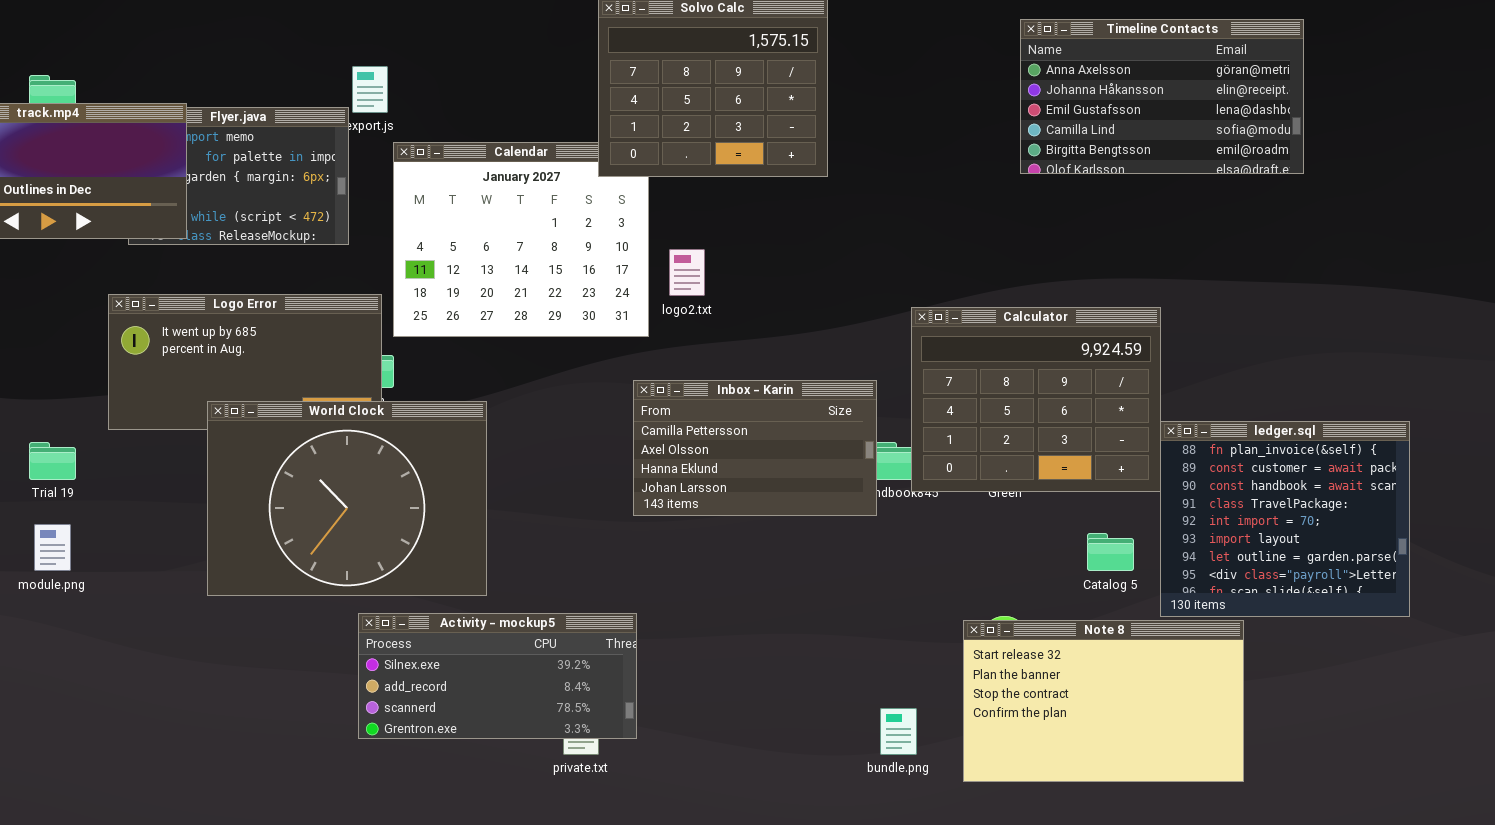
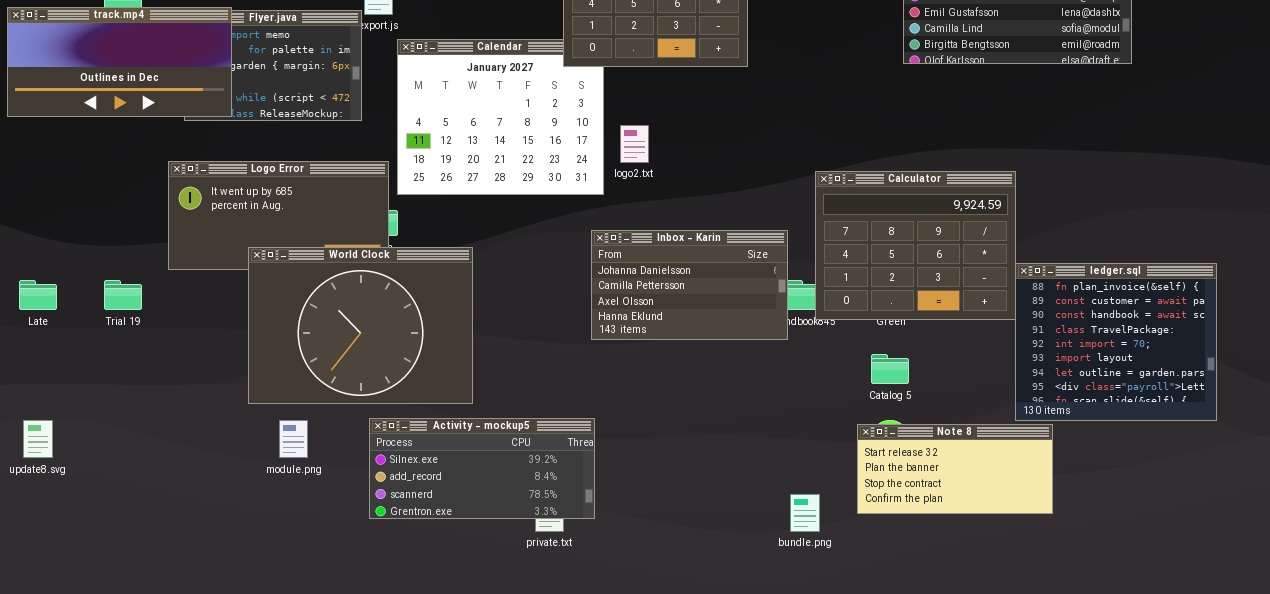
Inbox - Karin: [633,380,877,516] -> [591,230,788,340], scrolled up 1 row
module.png: [34,524,71,571] -> [279,420,308,458], moved
Catalog 5: [1087,533,1134,571] -> [871,354,909,384], moved
Note 8: [963,620,1244,782] -> [857,424,1053,514], resized

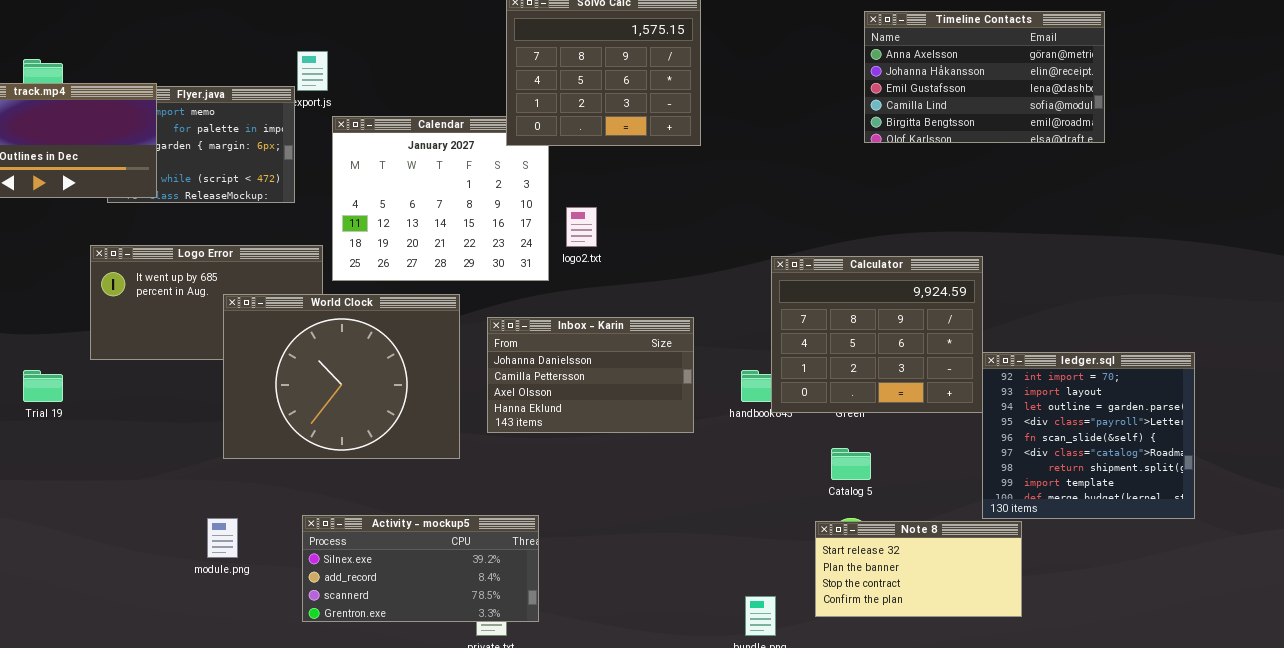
Inbox - Karin: [591,230,788,340] -> [487,317,694,433], moved
World Clock: [248,247,473,404] -> [223,294,460,459], moved
ledger.sql: [1015,263,1217,421] -> [982,352,1195,519], scrolled down 4 rows

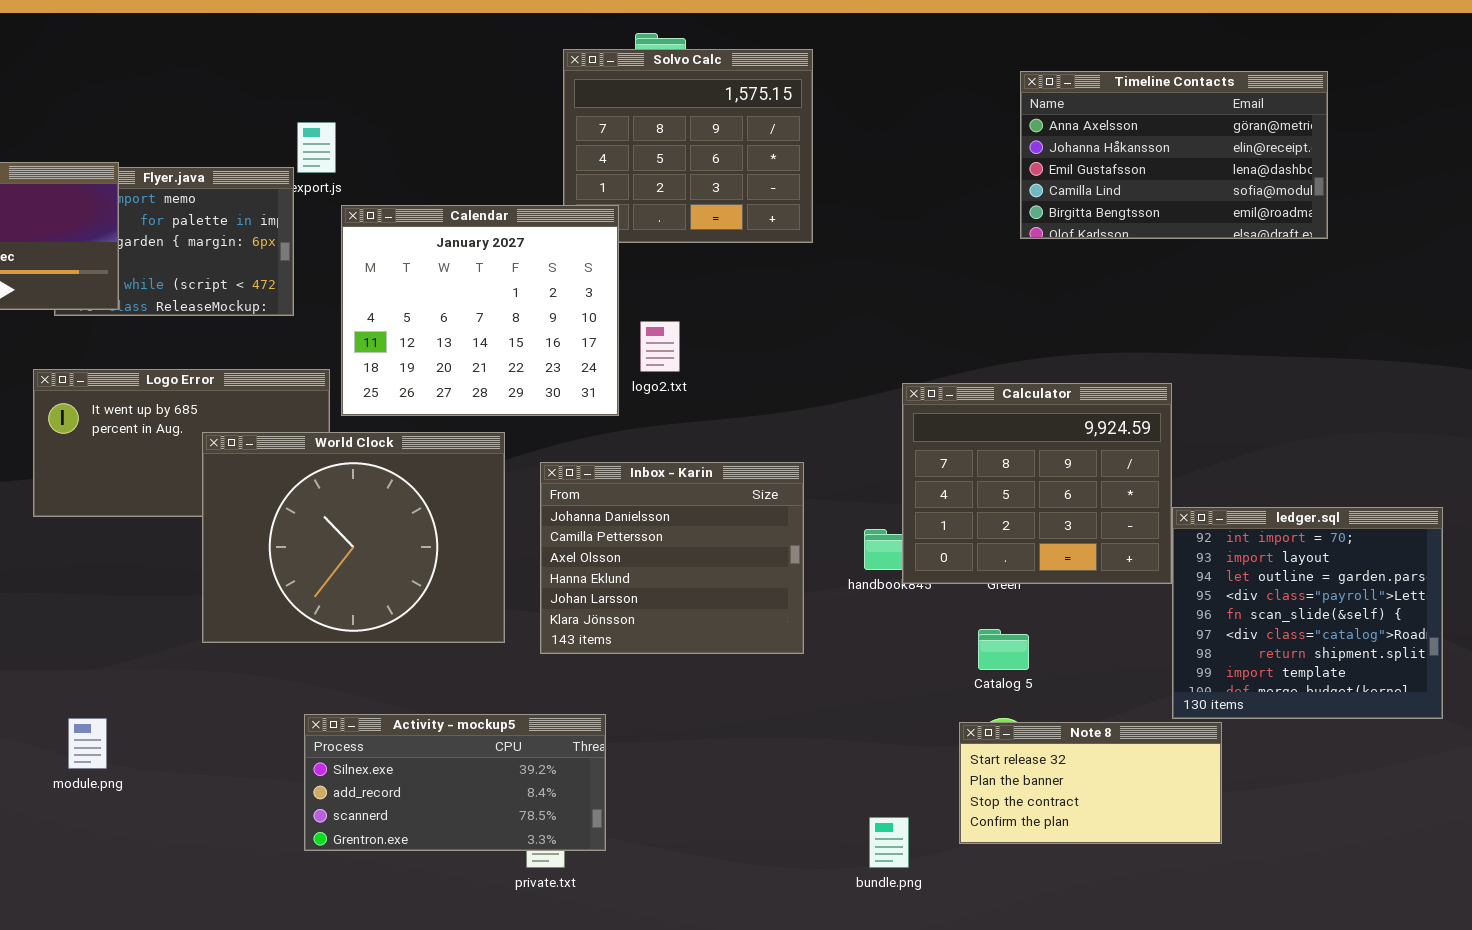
Calendar: [332,116,549,281] -> [341,205,619,416], raised
Inbox - Karin: [487,317,694,433] -> [540,462,804,654], resized
module.png: [207,518,238,558] -> [68,718,107,769], moved

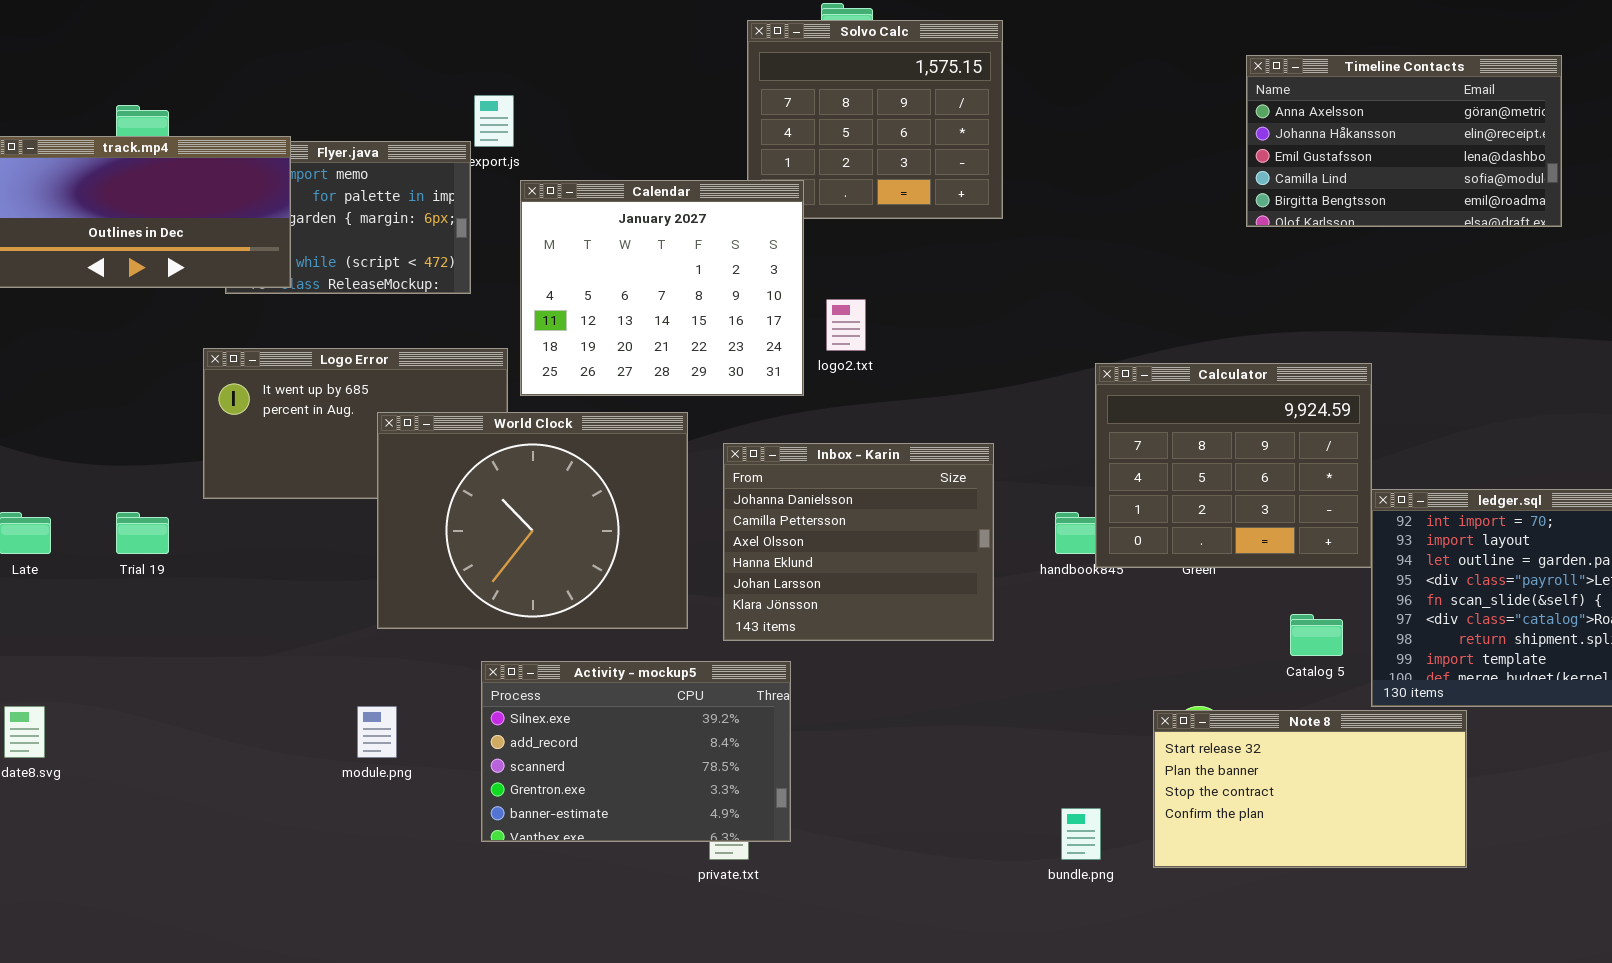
Timeline Contacts: [1020,71,1328,239] -> [1246,55,1562,227], moved
Catalog 5: [978,629,1029,670] -> [1290,614,1343,656], moved
Activity - mockup5: [304,714,606,851] -> [481,661,791,842], resized
module.png: [68,718,107,769] -> [357,706,397,758], moved
Note 8: [959,722,1222,844] -> [1153,710,1467,868], resized

